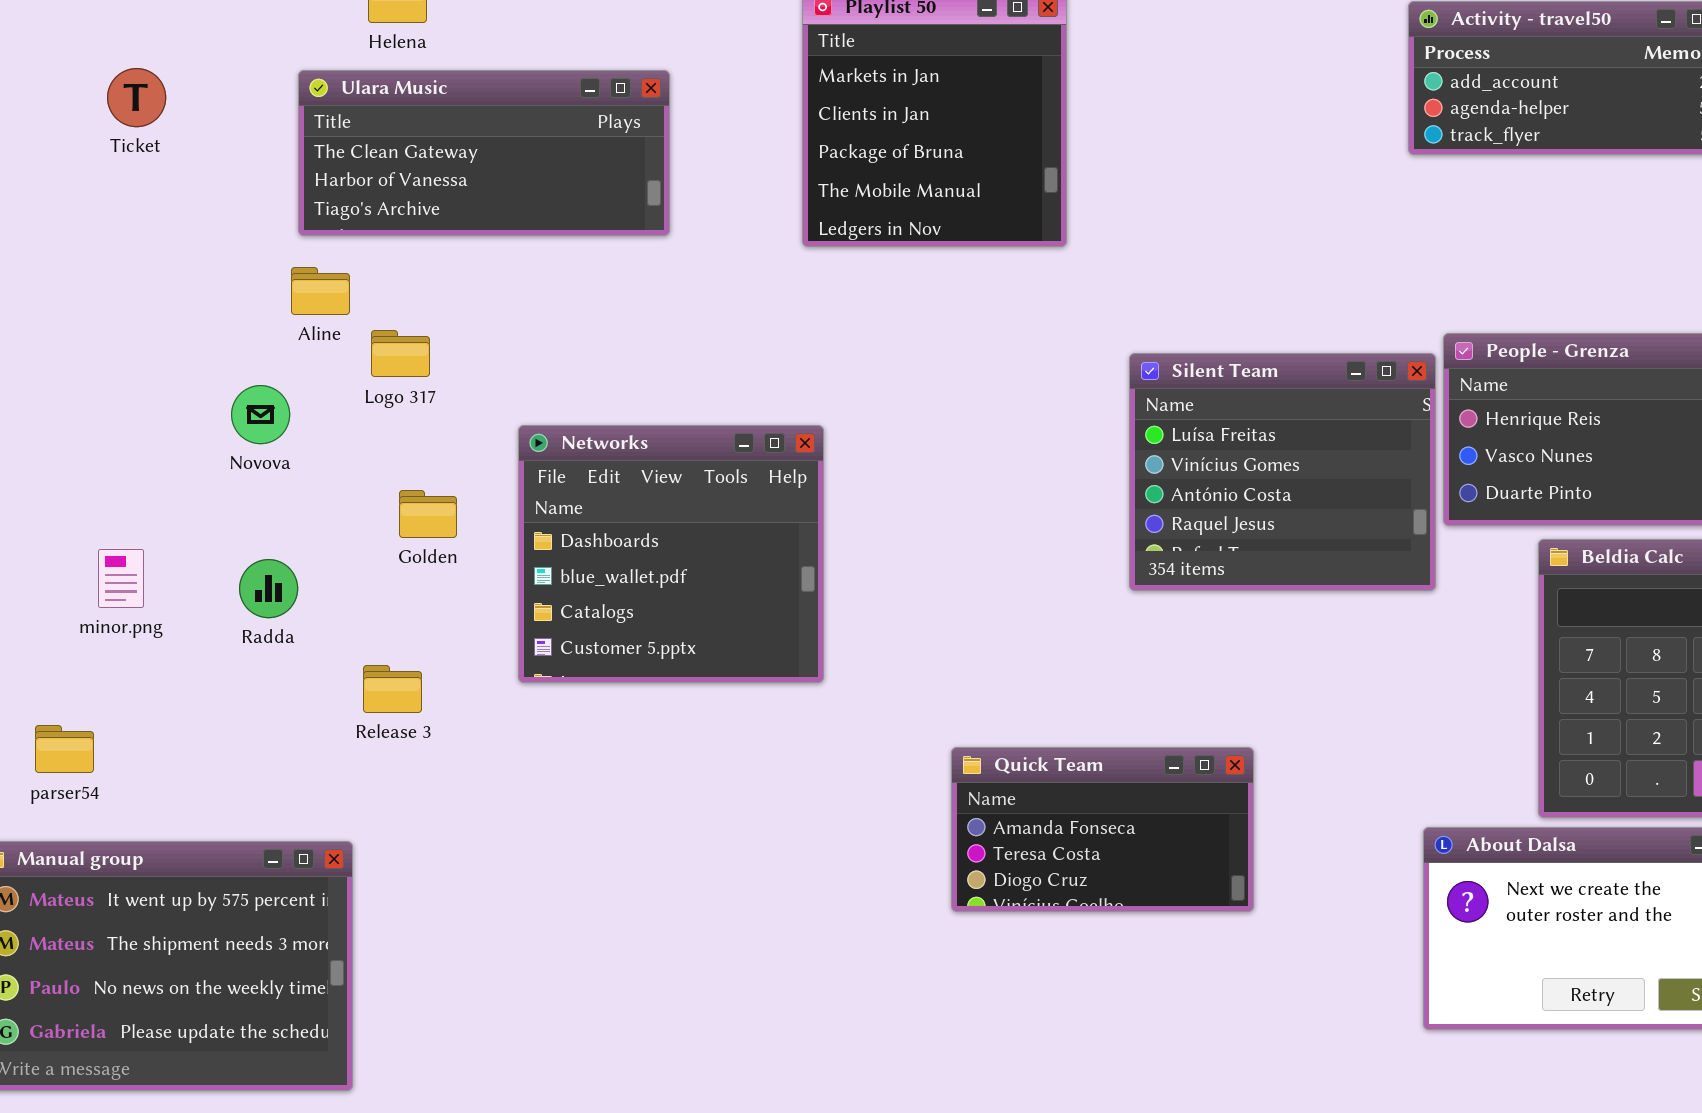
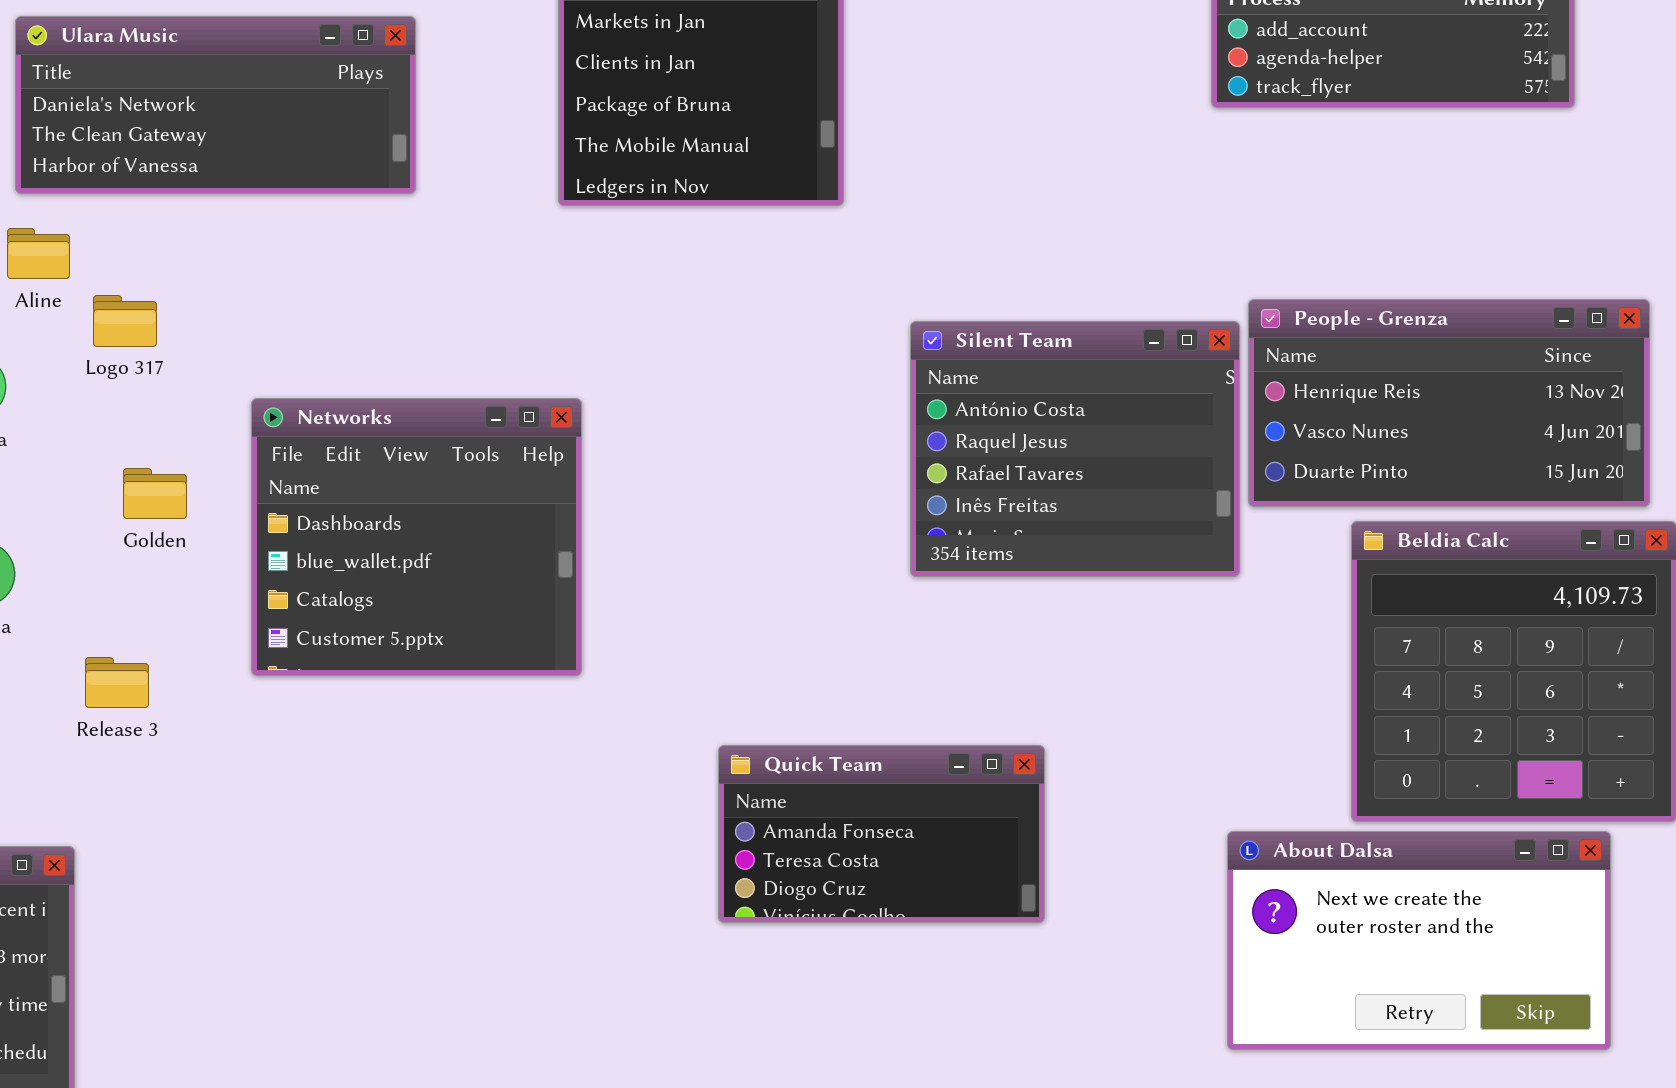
Ulara Music: [298,70,670,236] -> [15,16,416,194], scrolled up 1 row
Silent Team: [1129,353,1436,591] -> [910,321,1240,577], scrolled down 2 rows

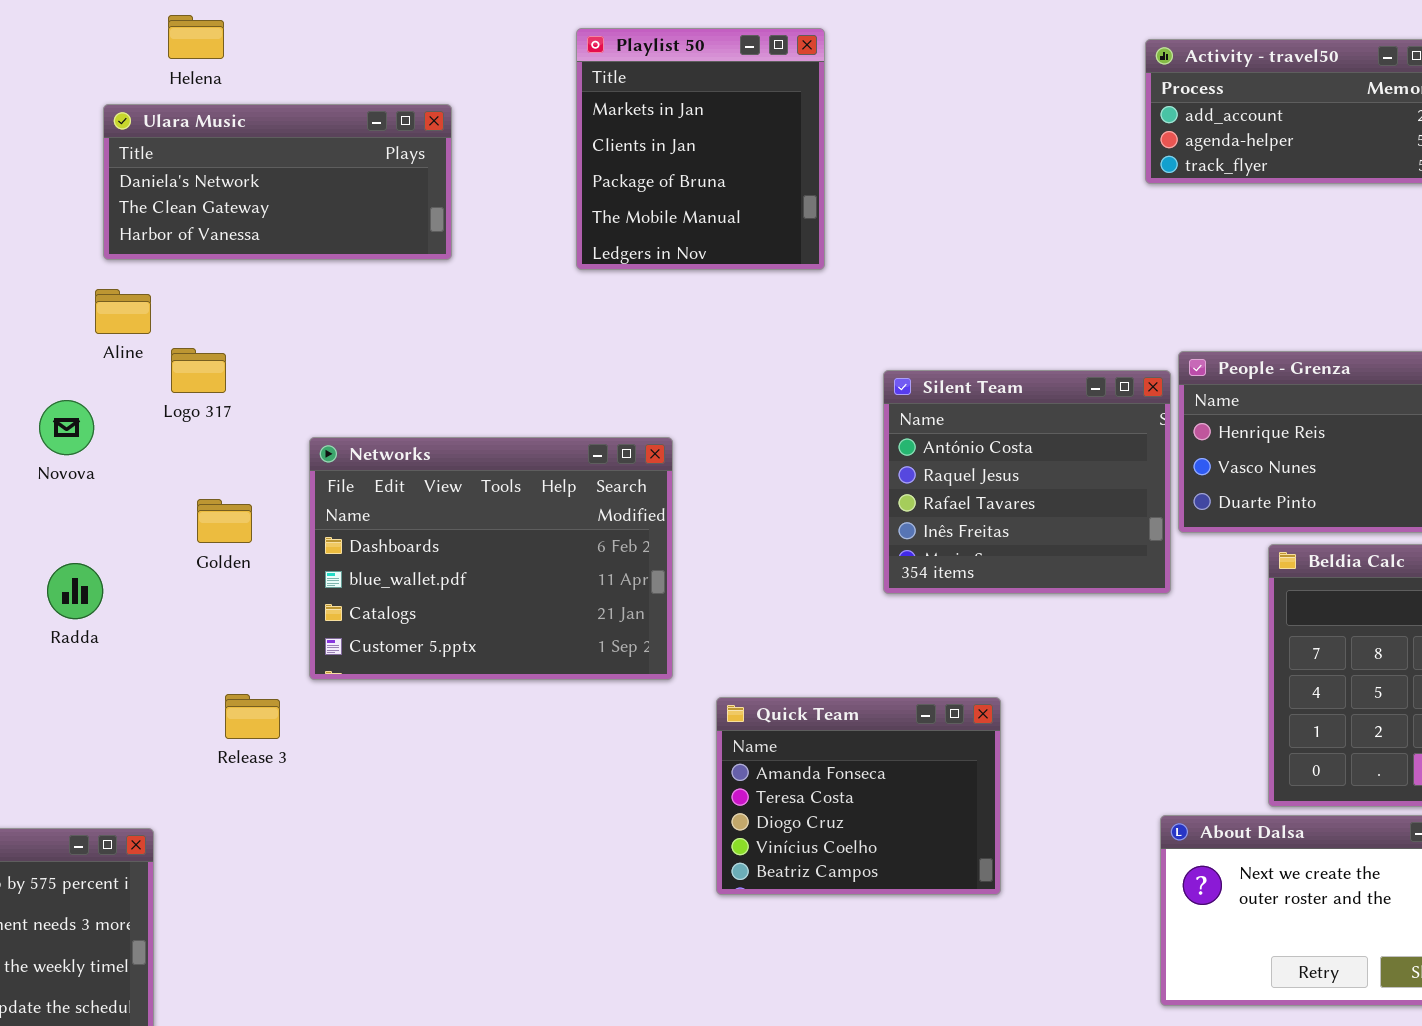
Networks: [251,398,582,676] -> [309,437,673,680], resized
Release 3: [85,657,149,708] -> [225,694,280,739], moved
Quick Team: [718,745,1045,923] -> [716,697,1001,895], resized

